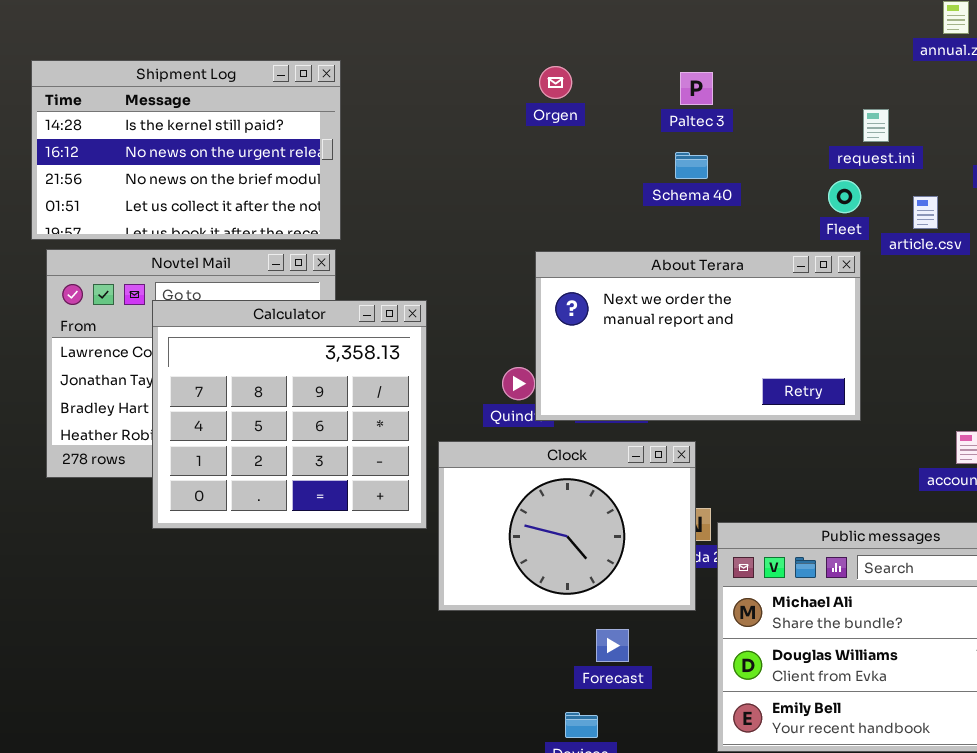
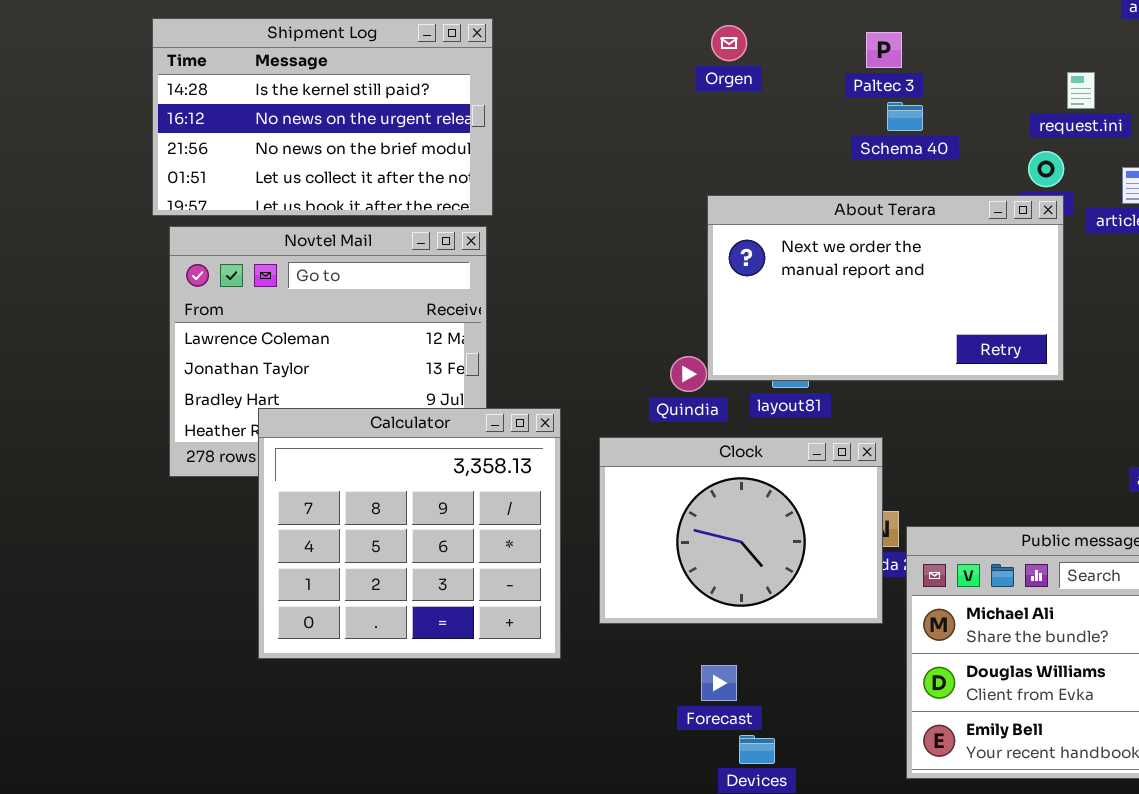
Schema 40: [675,152,708,179] -> [887,102,923,131], moved
About Terara: [535,251,861,421] -> [707,195,1064,381], moved
Calculator: [152,300,427,529] -> [258,408,561,659], moved
Forecast: [596,629,629,662] -> [701,665,737,701], moved

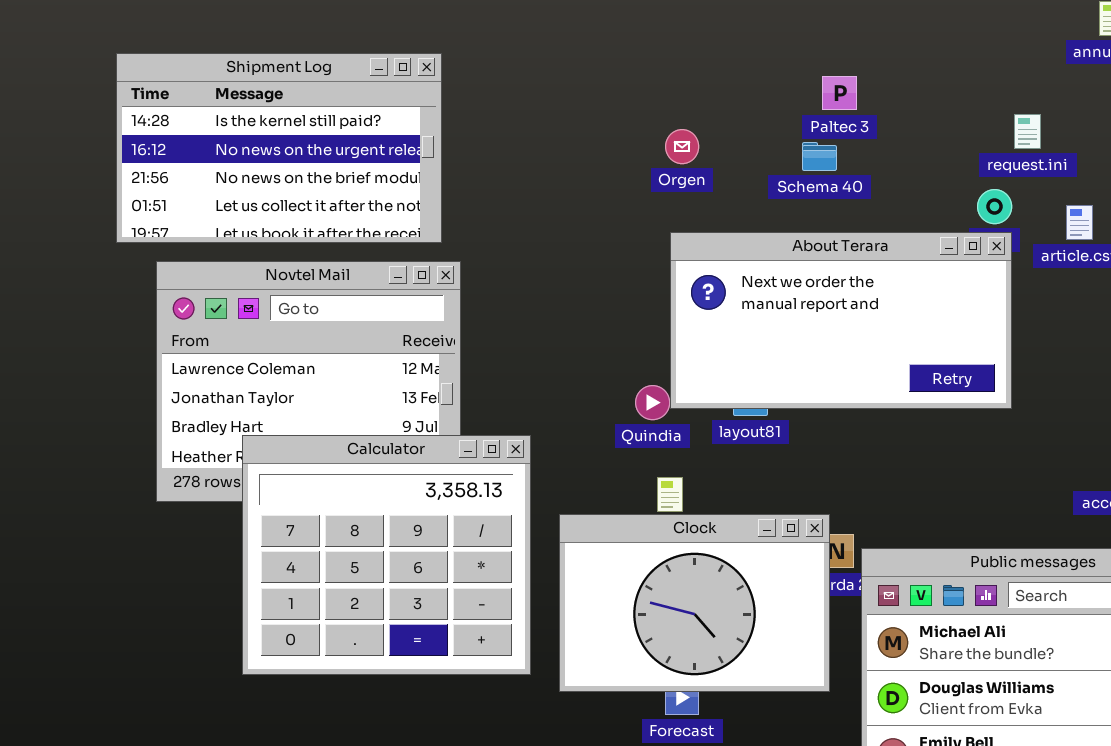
Shipment Log: [152,18,493,216] -> [116,53,442,243], moved
Orgen: [711,25,747,61] -> [665,129,699,164], moved
Schema 40: [887,102,923,131] -> [802,142,837,171], moved
Clock: [599,437,883,624] -> [559,514,830,692], moved

